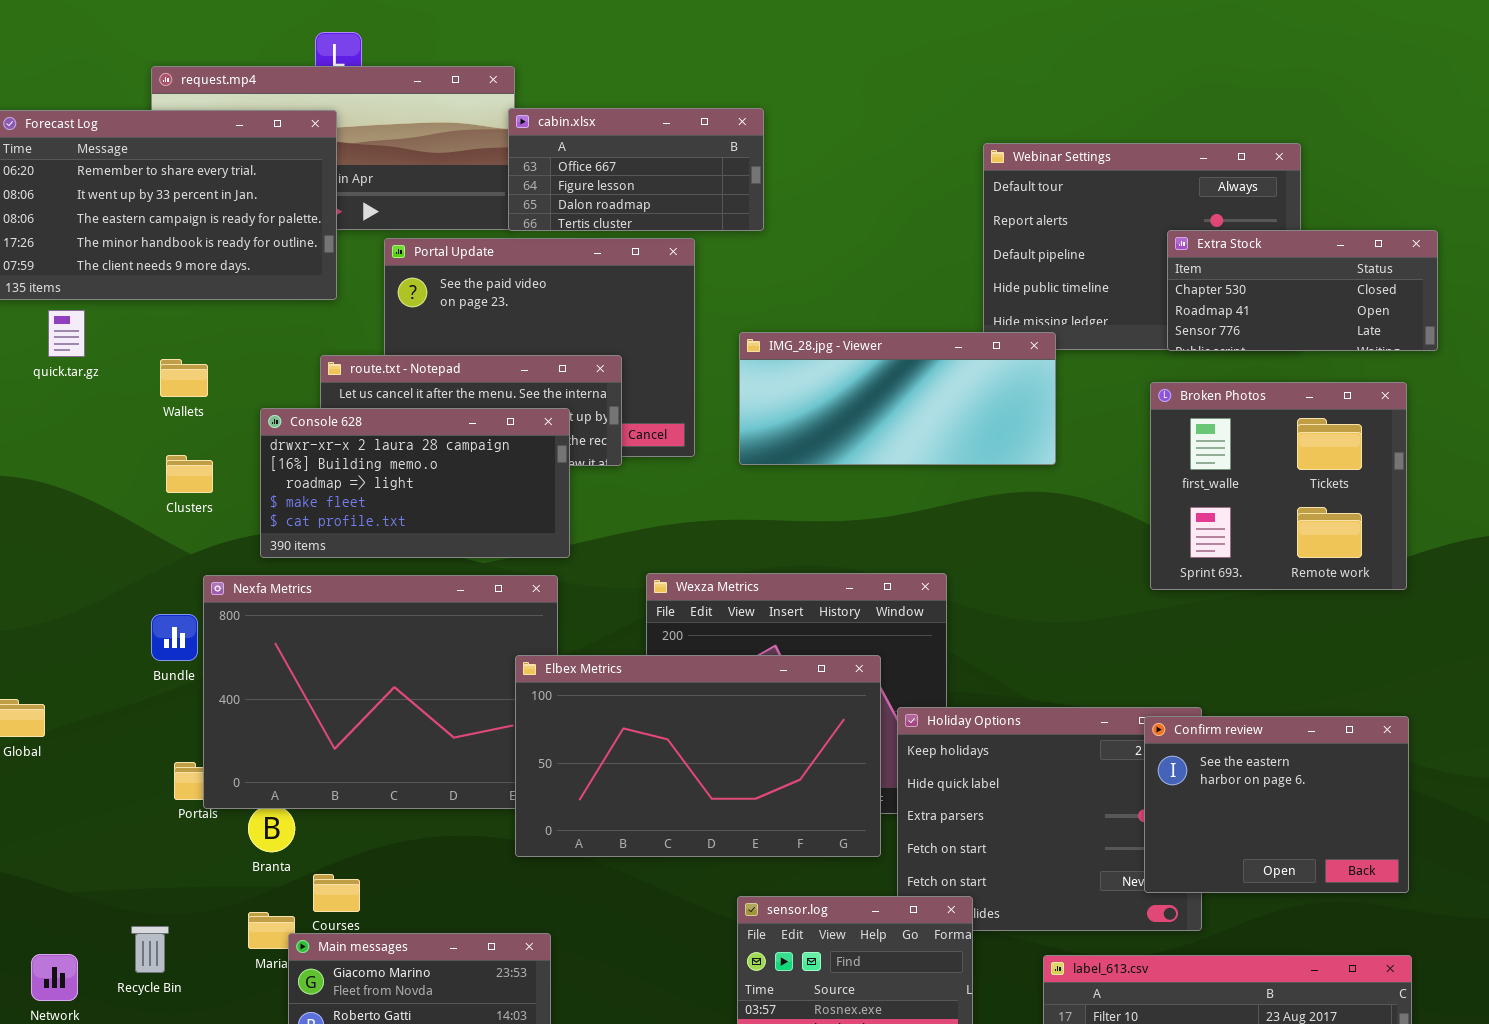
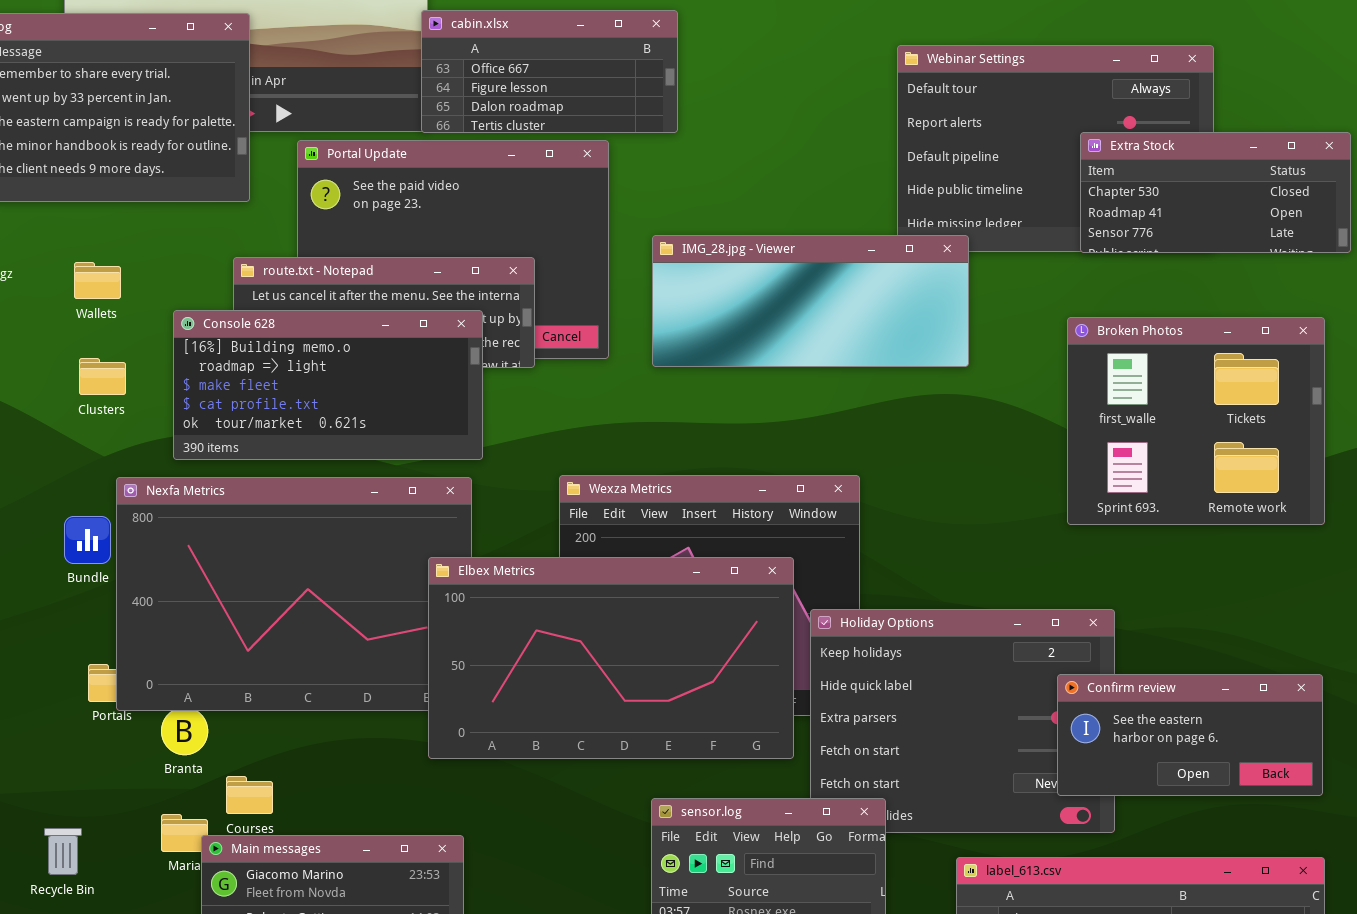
Broken Photos: [1150,382,1407,590] -> [1067,317,1325,525], moved
Console 628: [260,408,570,558] -> [173,310,483,460], scrolled down 1 row
Confirm review: [1144,716,1409,893] -> [1057,674,1323,796], resized

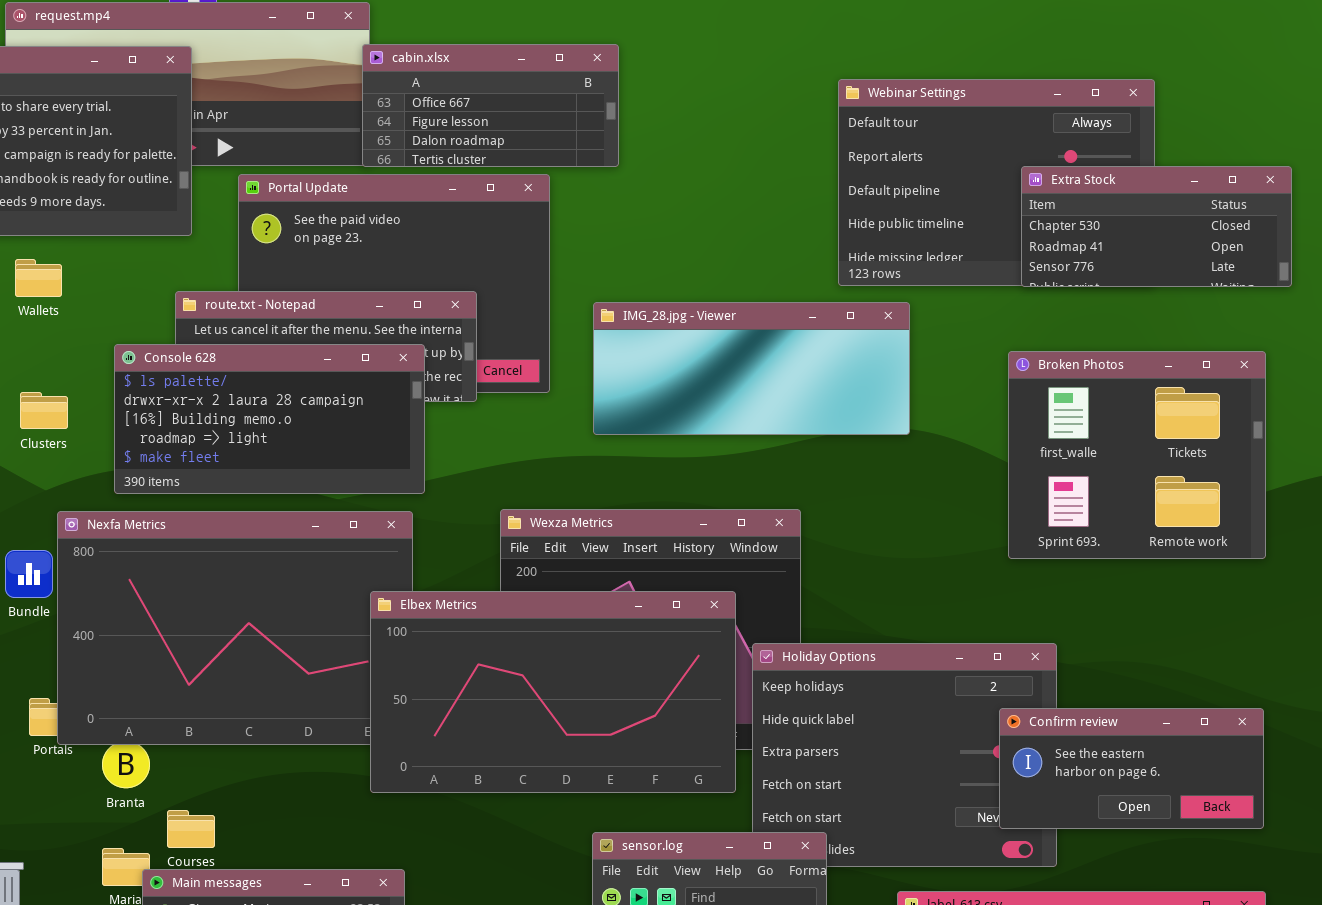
IMG_28.jpg - Viewer: [652,235,969,367] -> [593,302,910,435], moved
Wallets: [74,262,121,299] -> [15,259,62,297], moved
Console 628: [173,310,483,460] -> [114,344,425,494], scrolled up 2 rows

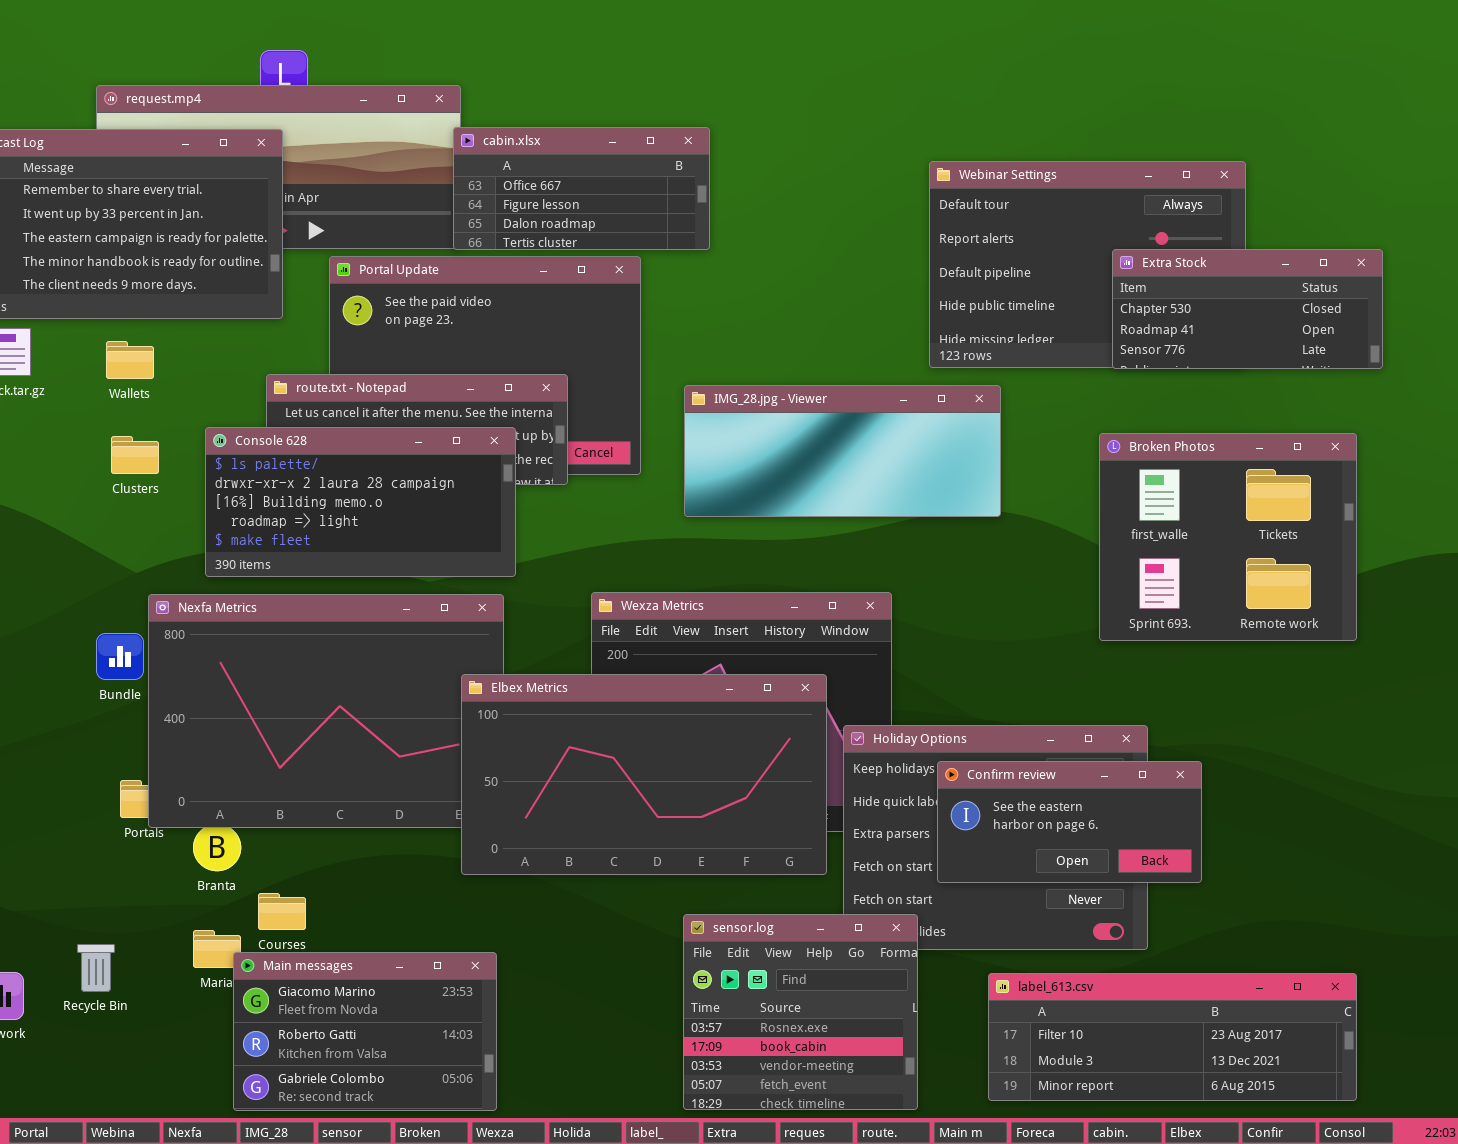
Clusters: [20,392,68,429] -> [111,436,159,474], moved
Confirm review: [999,708,1264,829] -> [937,761,1202,883], moved

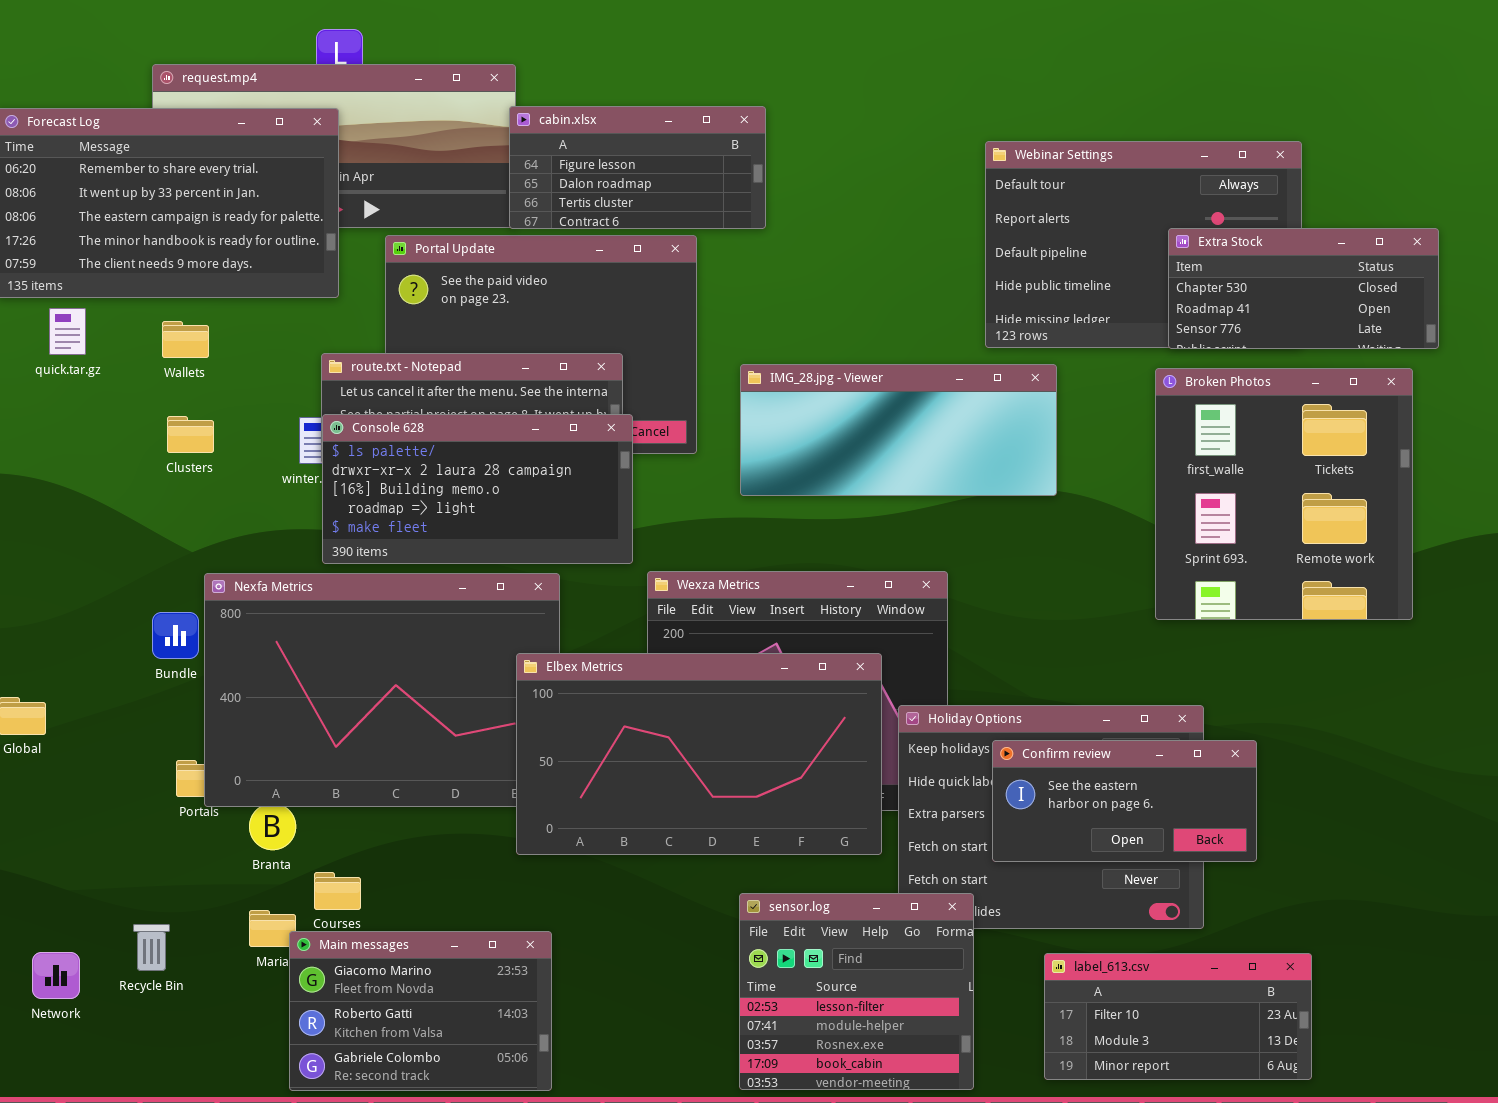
cabin.xlsx: [453,127,710,250] -> [509,106,766,229], scrolled down 1 row
Console 628: [205,427,516,577] -> [322,414,633,564], moved
Broken Photos: [1099,433,1357,641] -> [1155,368,1413,620], resized
sensor.log: [683,914,918,1110] -> [739,893,974,1090], scrolled up 2 rows
label_613.csv: [988,973,1357,1101] -> [1044,953,1312,1080], resized

